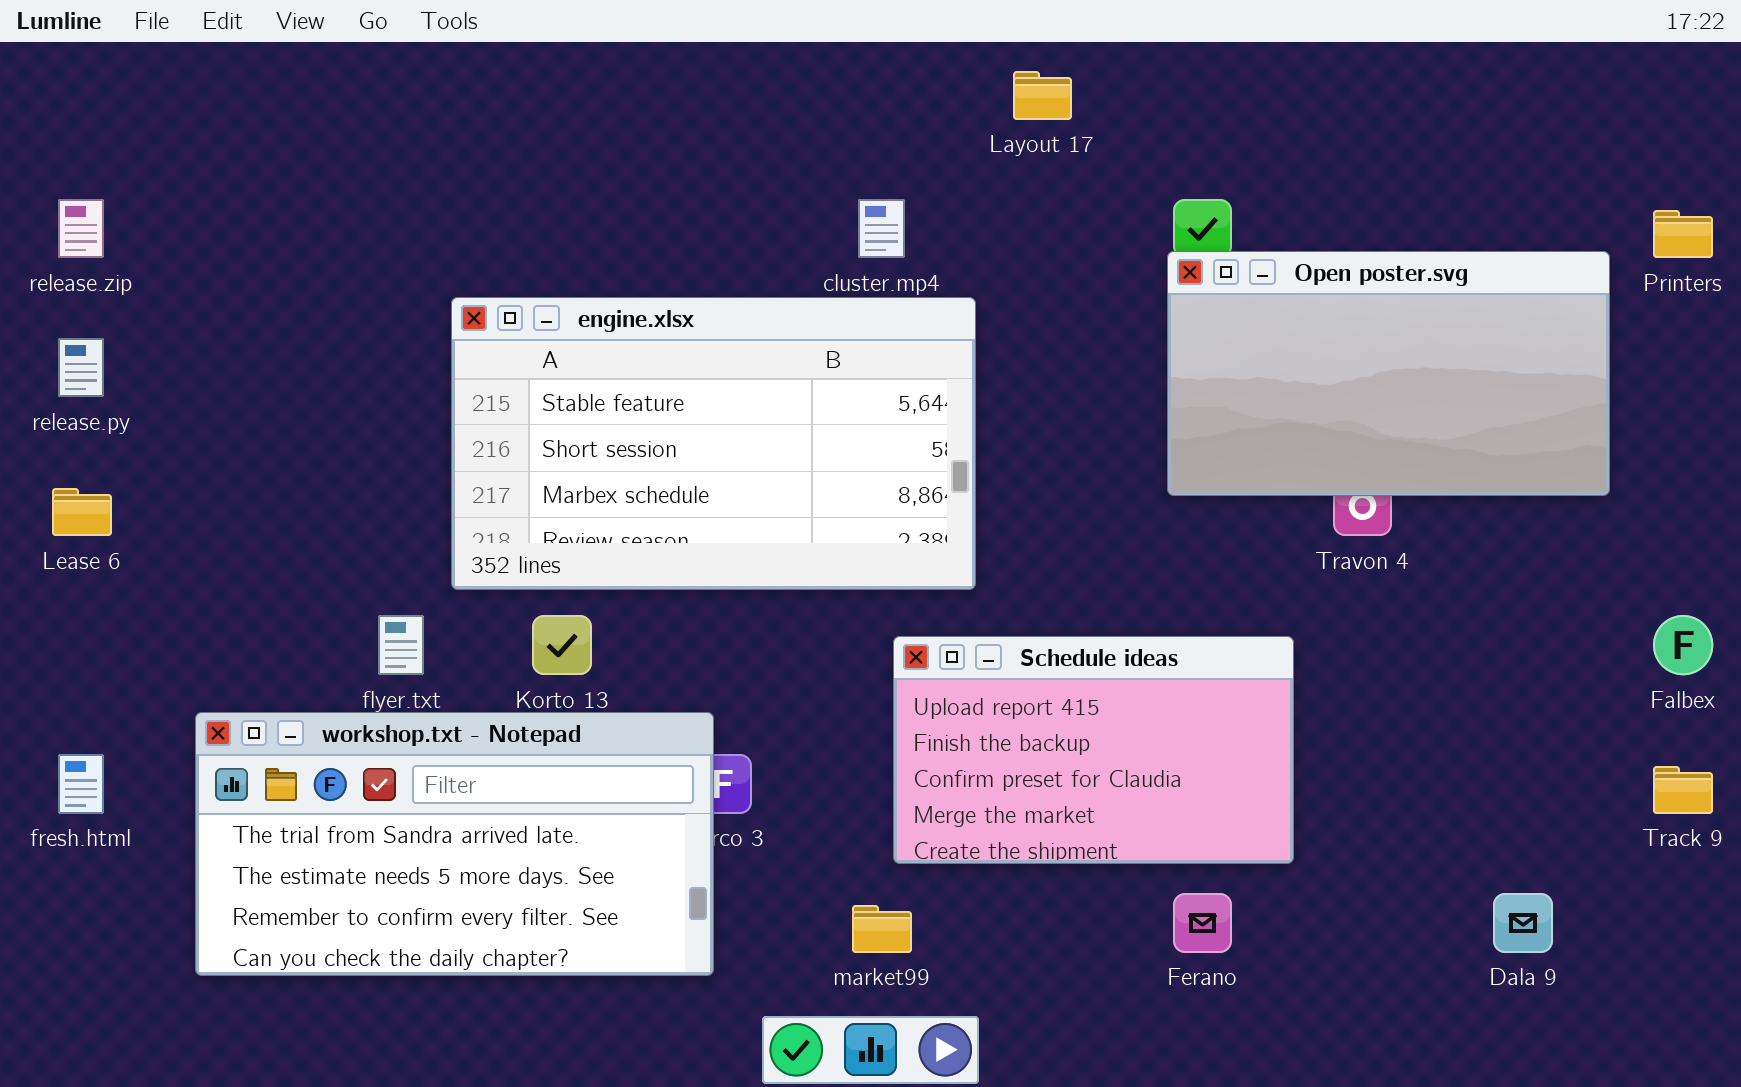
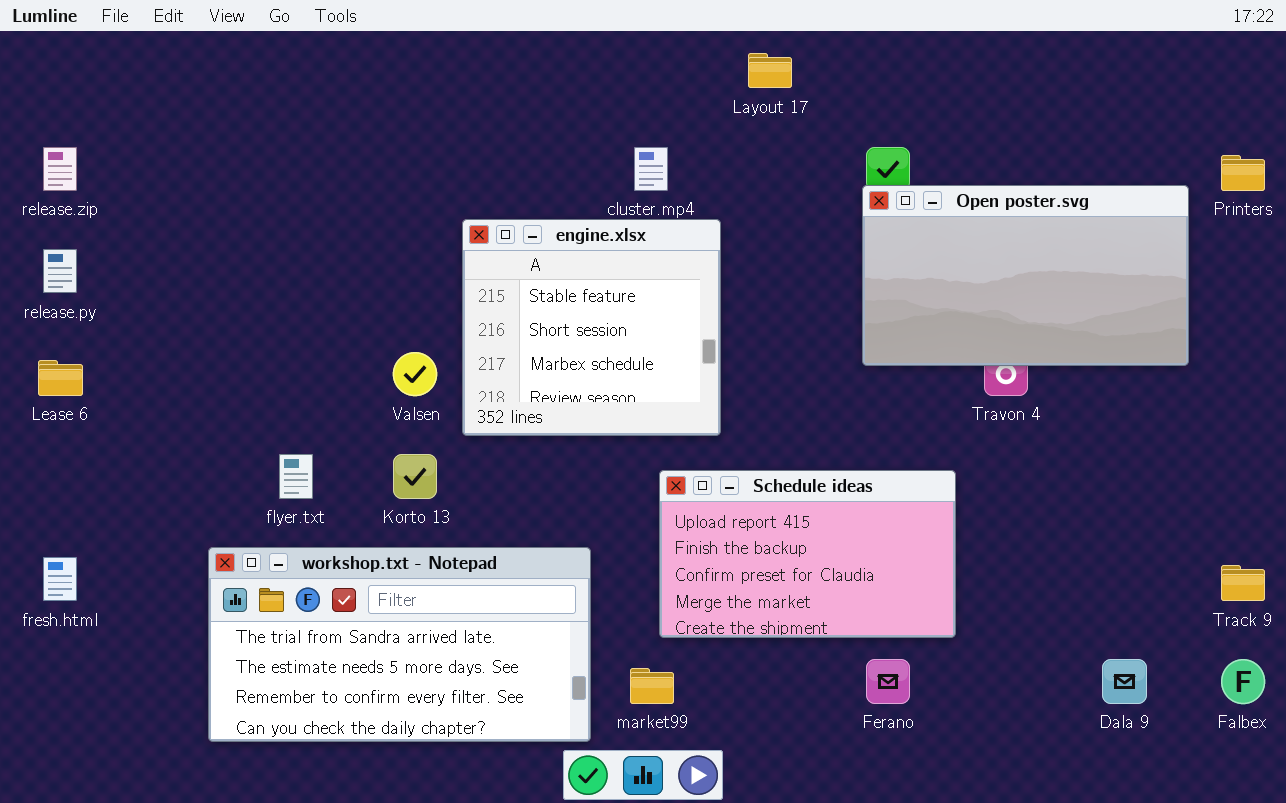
engine.xlsx: [451,297,976,590] -> [462,219,721,436], resized
Falbex: [1653,615,1713,675] -> [1221,659,1265,704], moved
workshop.txt - Notepad: [195,712,714,976] -> [208,547,591,742], moved

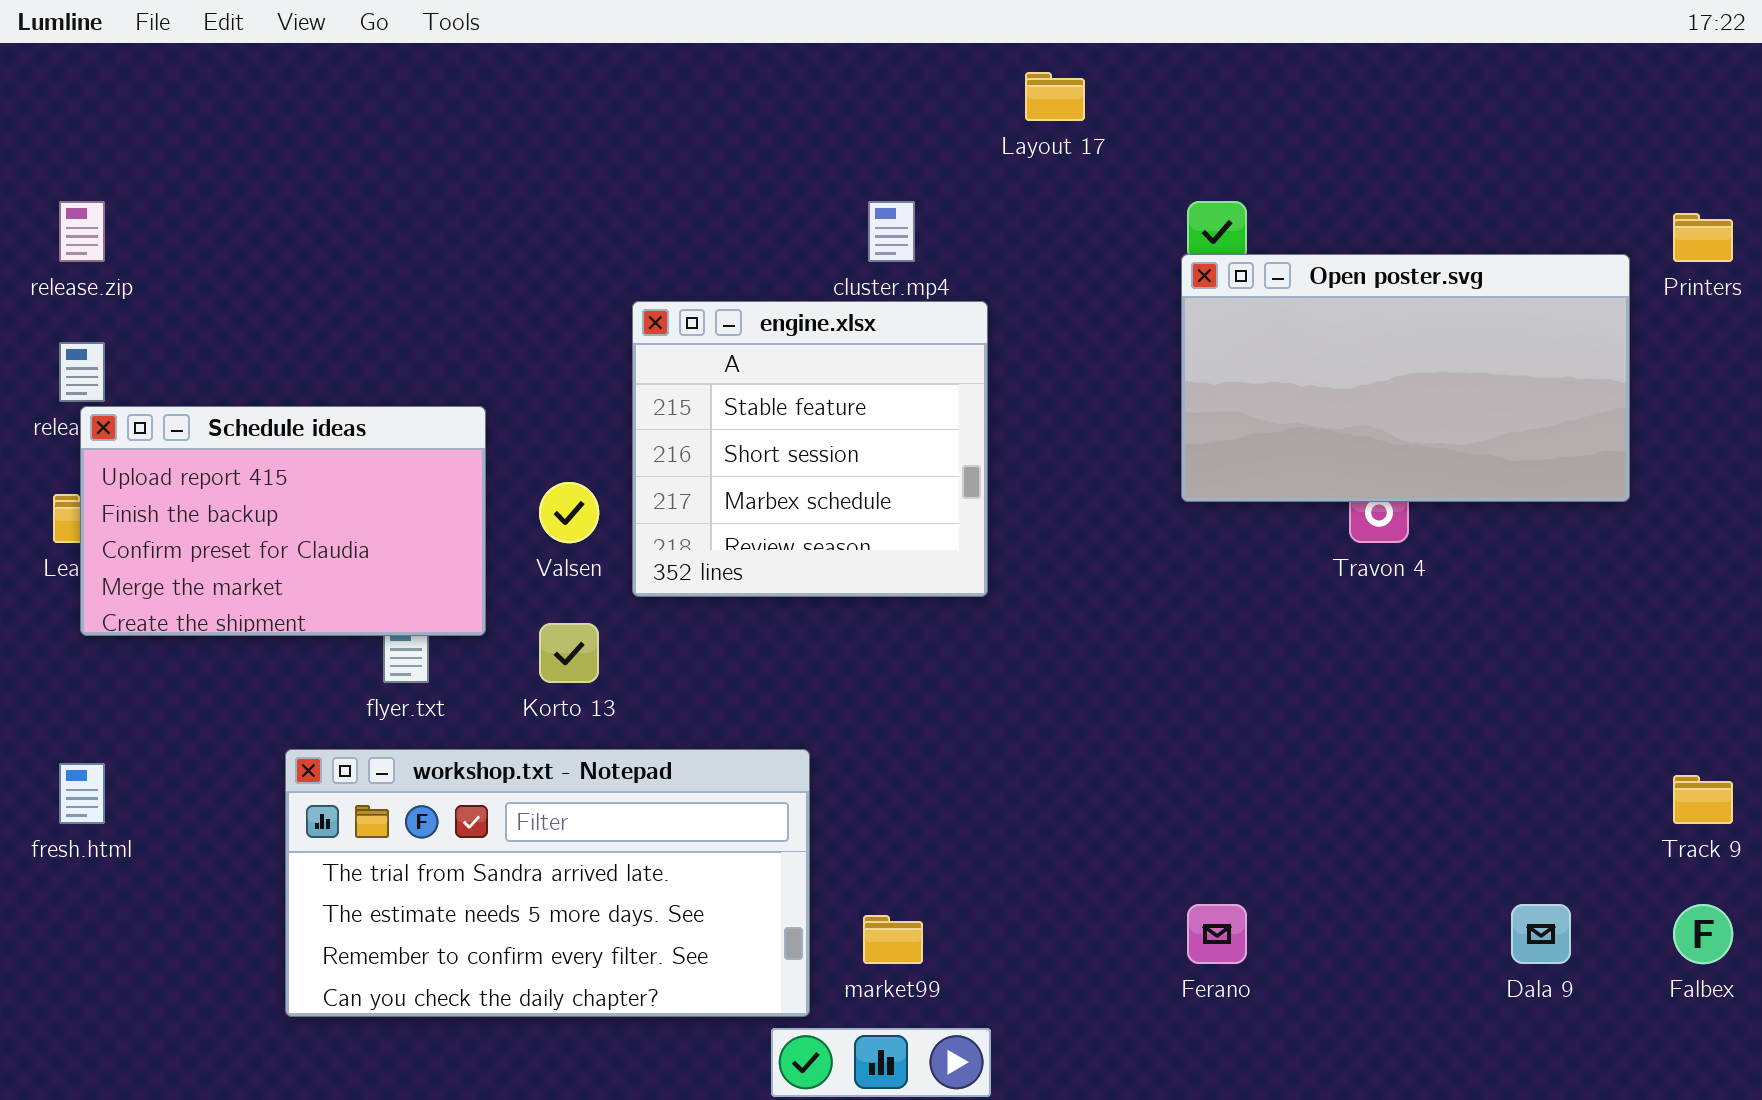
Schedule ideas: [659,470,956,638] -> [80,406,486,636], moved

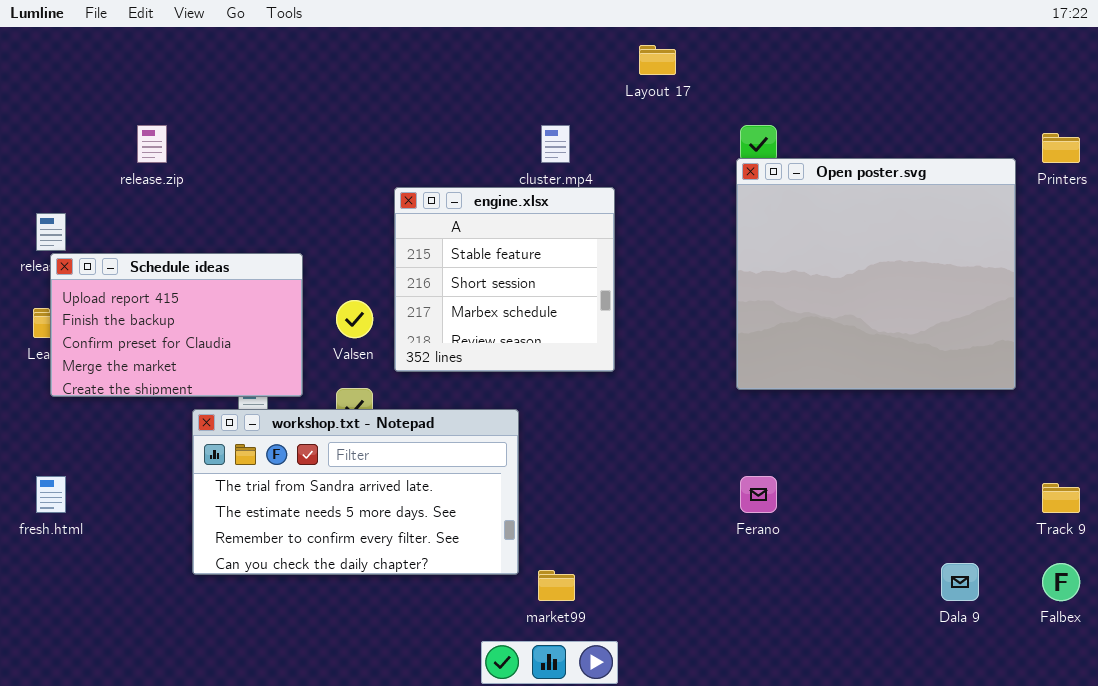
release.zip: [59,201,105,262] -> [137,125,167,163], moved
Open poster.svg: [1181,254,1630,502] -> [736,158,1016,390], resized
workshop.txt - Notepad: [285,749,810,1017] -> [192,409,519,575], moved
Ferano: [1187,904,1247,964] -> [740,476,777,513], moved

